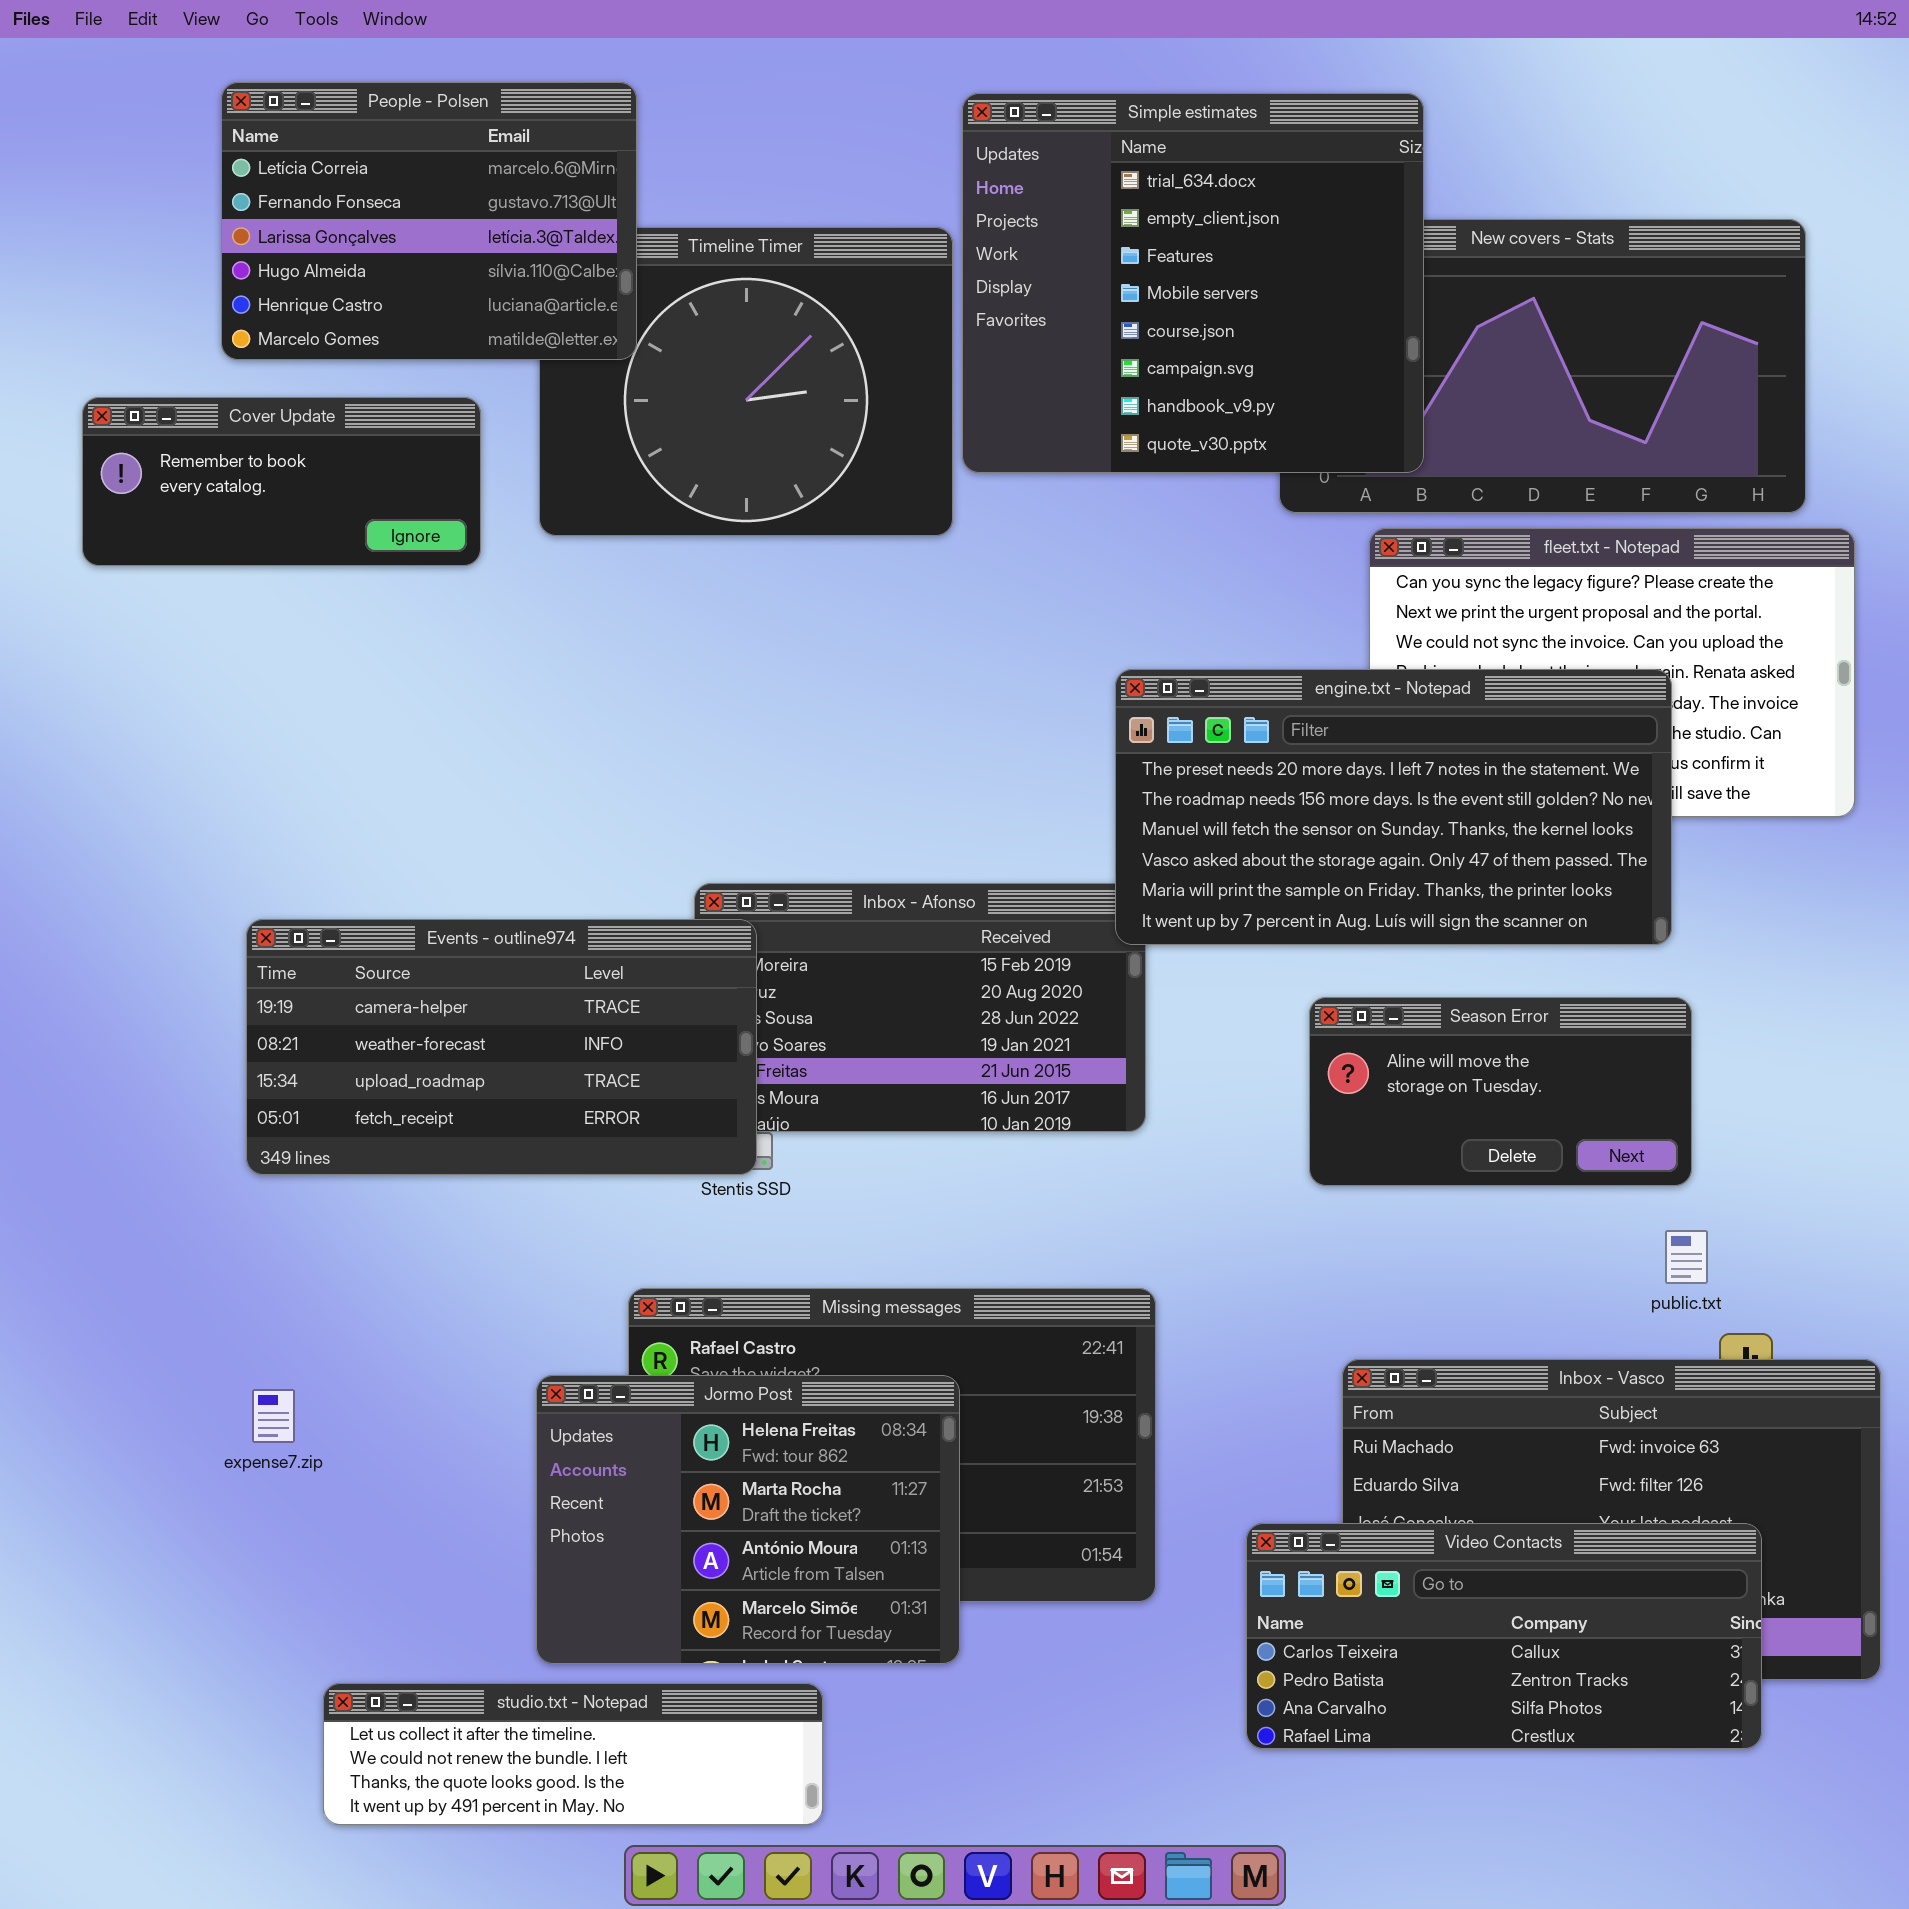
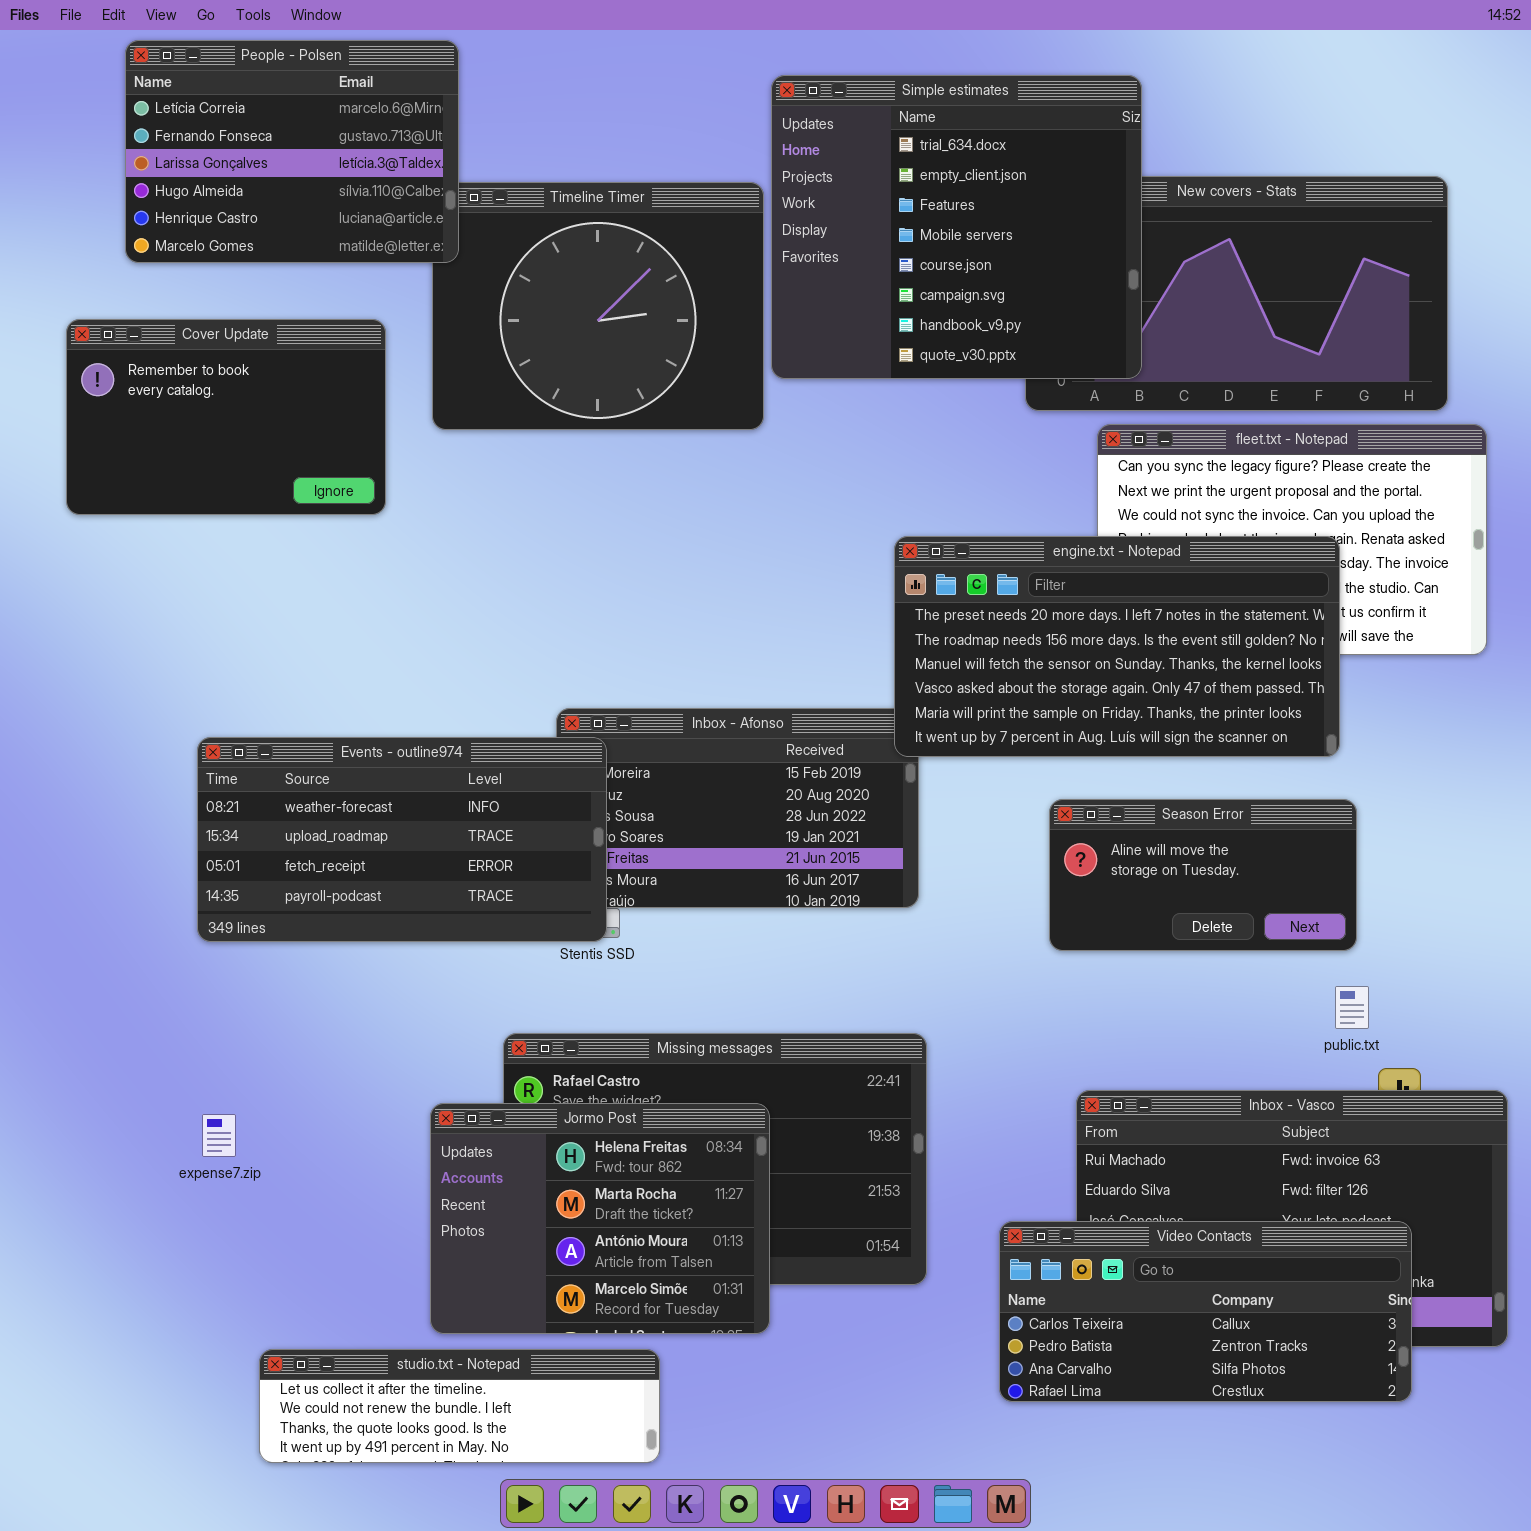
People - Polsen: [221,82,637,360] -> [125,40,459,263], moved
Cover Update: [82,397,481,566] -> [66,319,386,515], resized
Events - outline974: [246,919,757,1175] -> [197,737,607,942], scrolled down 1 row

